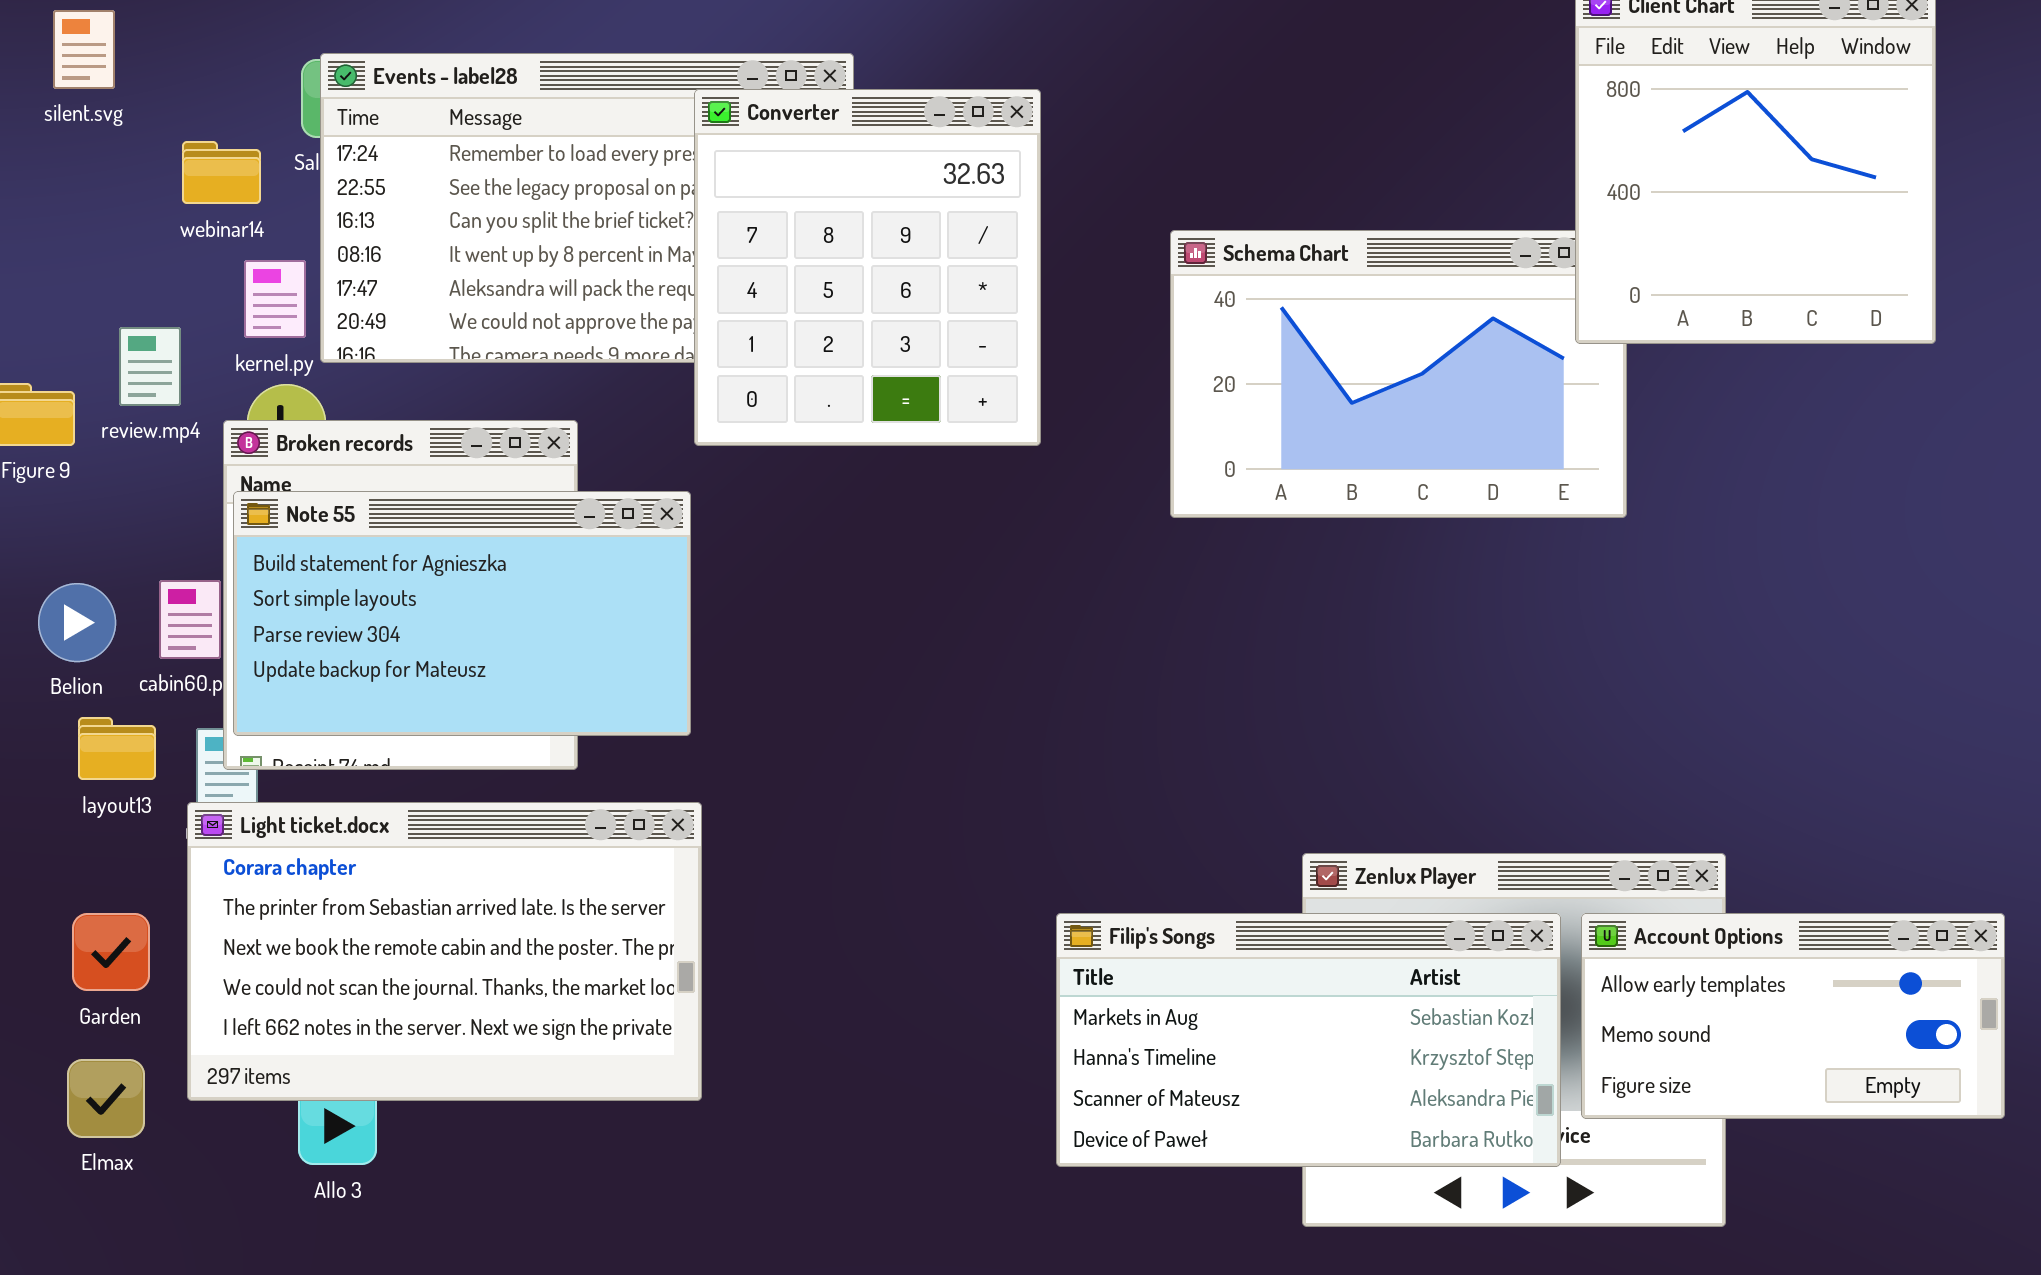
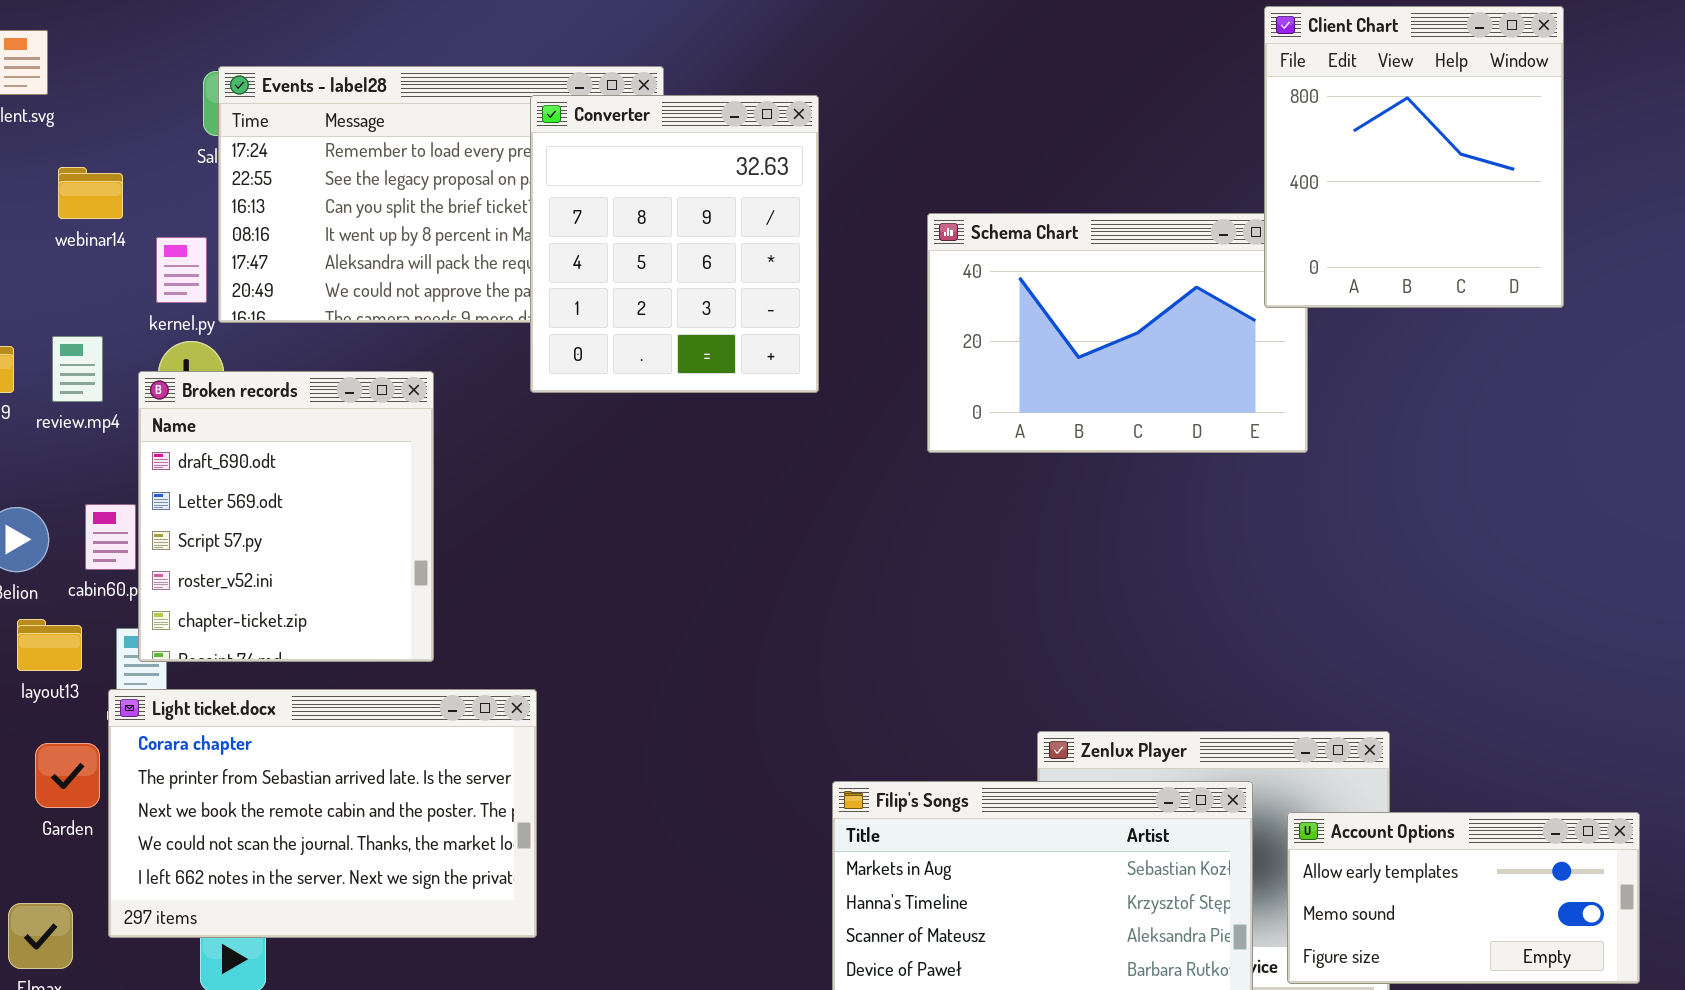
webinar14: [182,141,261,204] -> [58,167,123,219], moved
review.mp4: [119,327,181,406] -> [52,336,103,402], moved
Note 55: [233,491,691,736] -> none, closed
Garden: [72,913,150,991] -> [35,743,100,808], moved
Account Options: [1581,913,2005,1119] -> [1287,812,1640,984], moved

